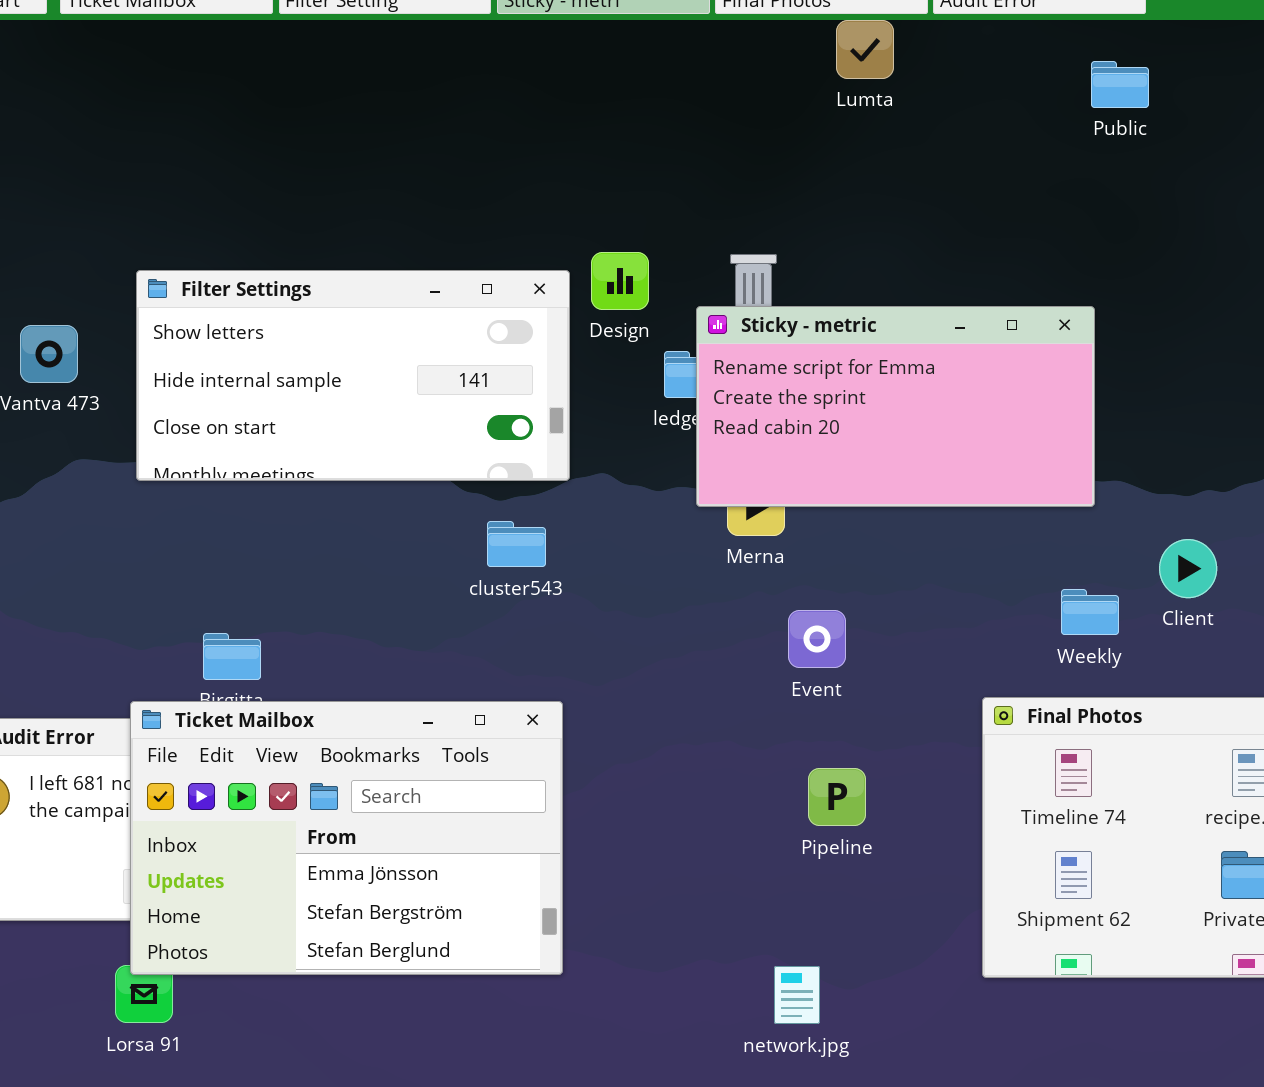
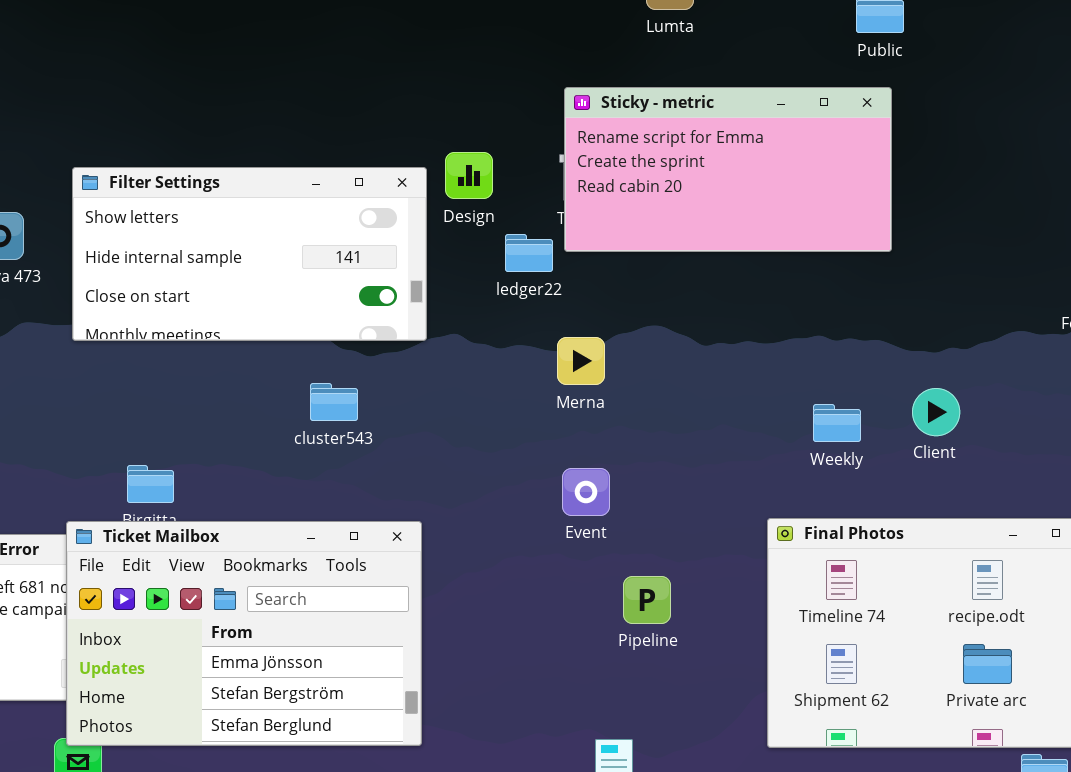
Sticky - metric: [696,306,1095,507] -> [564,87,892,252], moved
cluster543: [487,521,546,567] -> [310,383,358,421], moved
Weekly: [1061,589,1119,635] -> [813,404,861,442], moved
Event: [788,610,846,668] -> [562,468,610,516], moved

